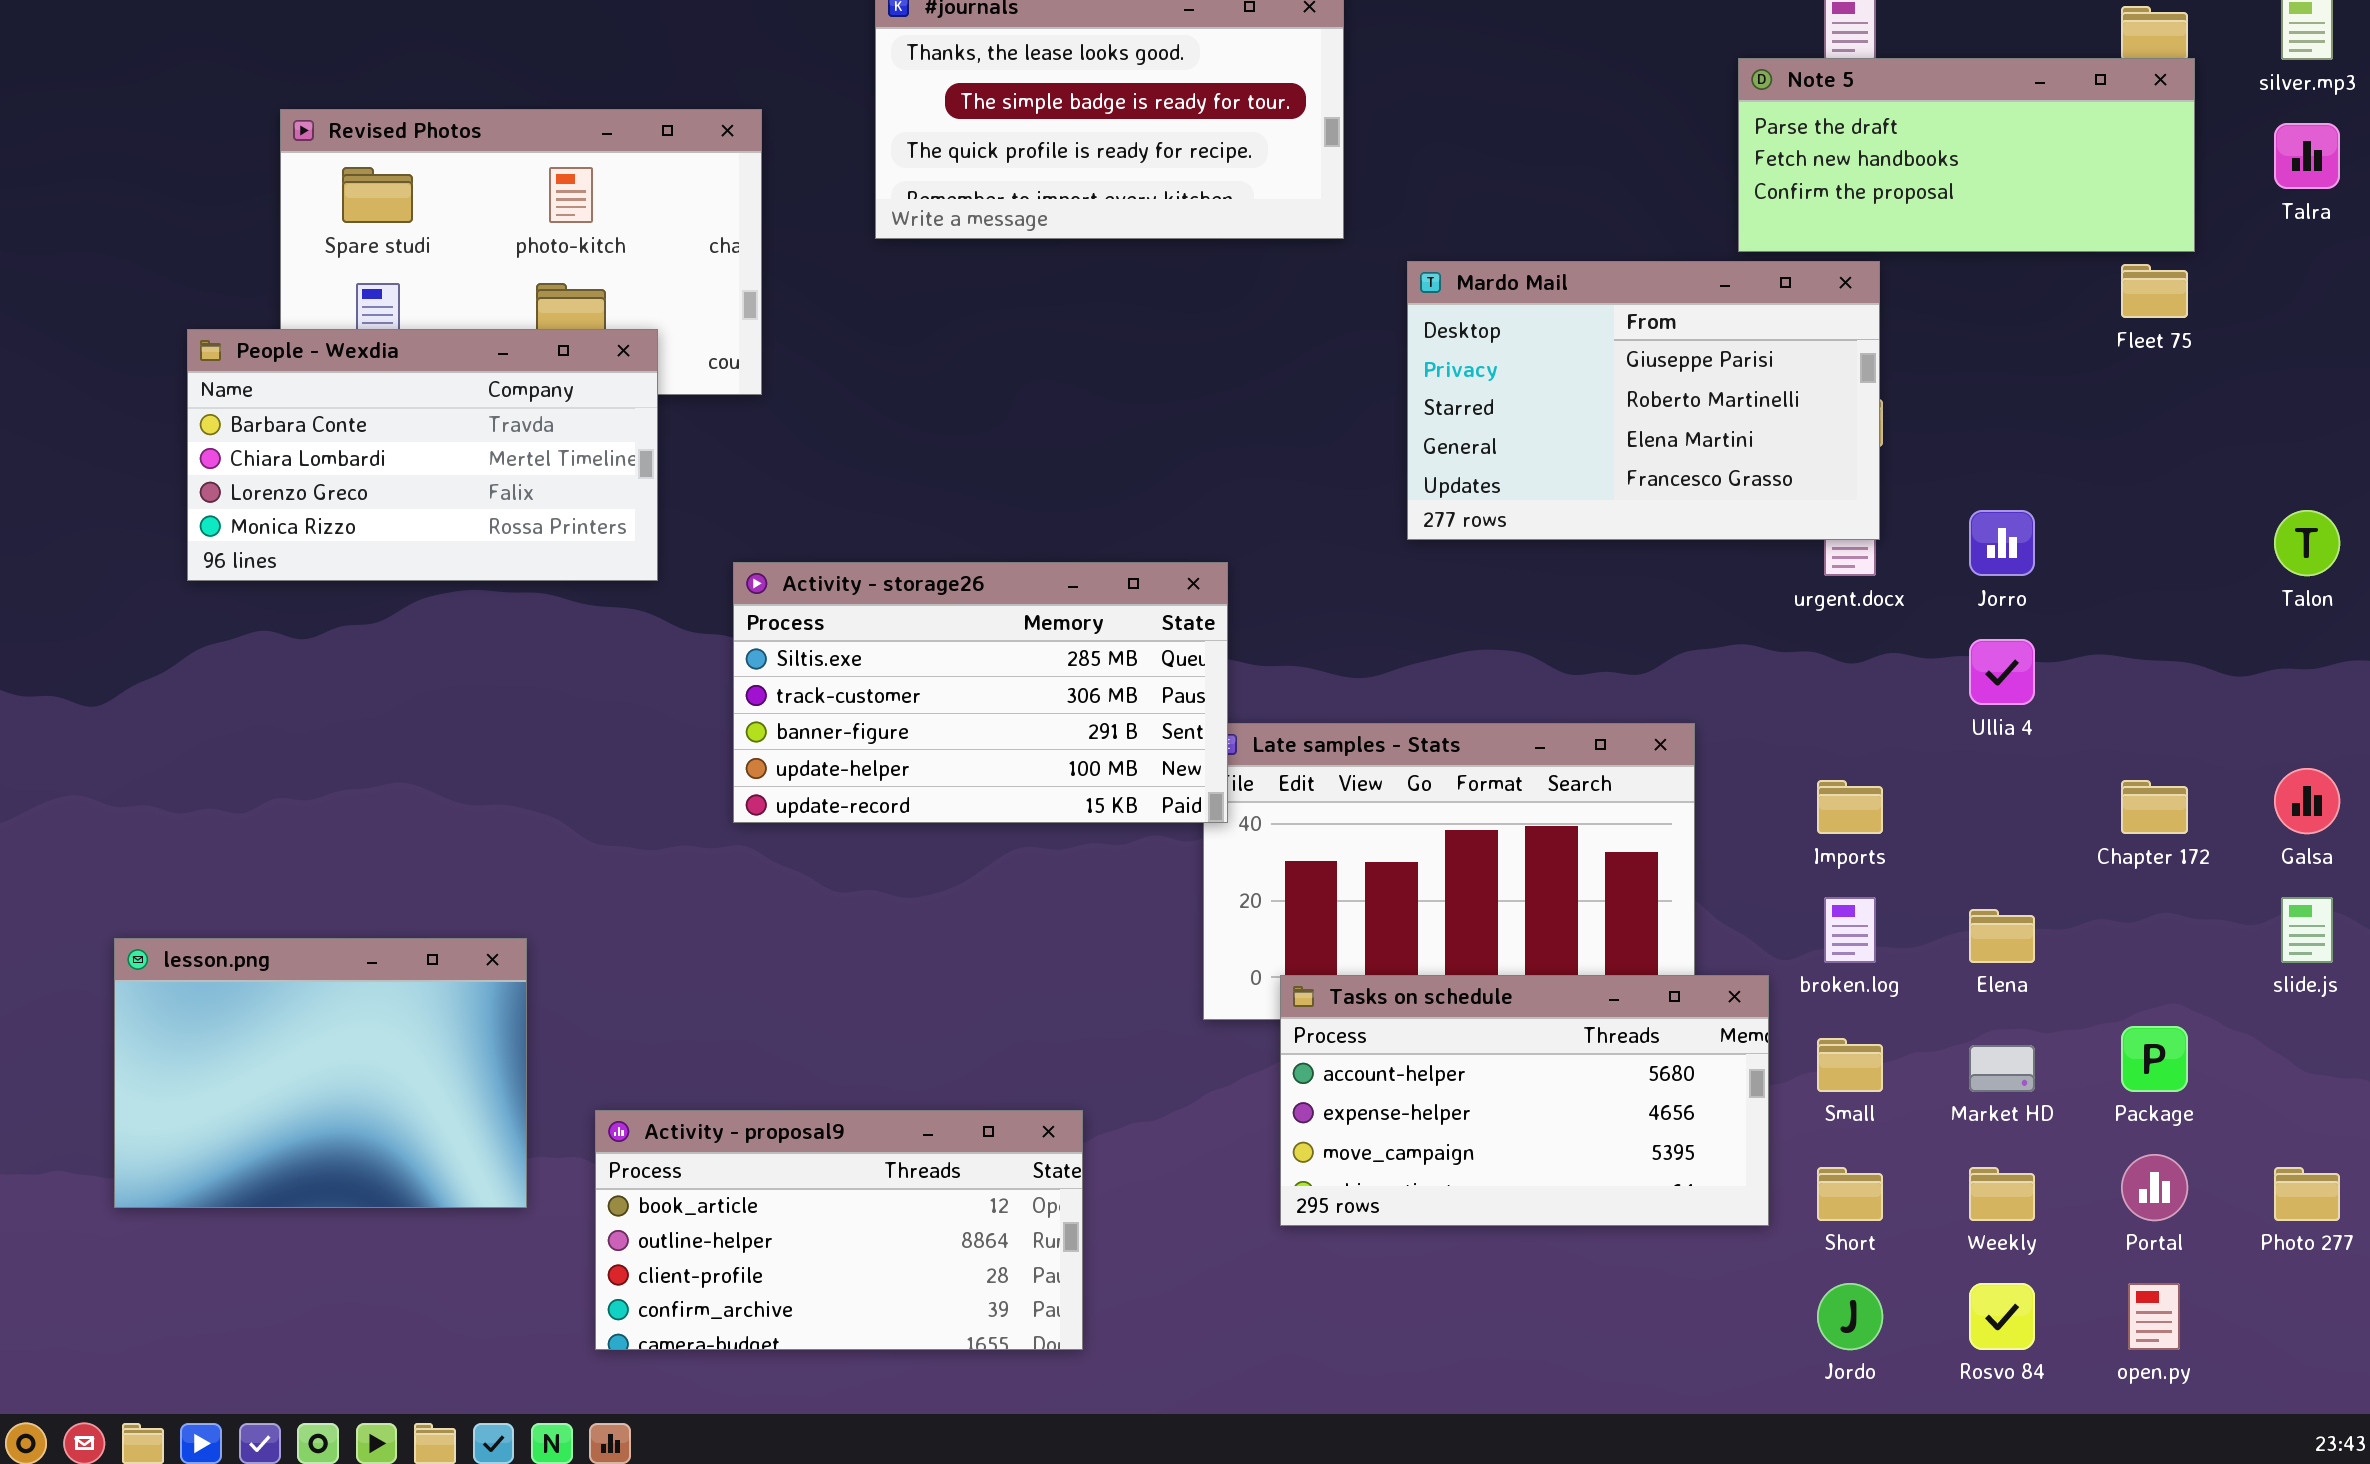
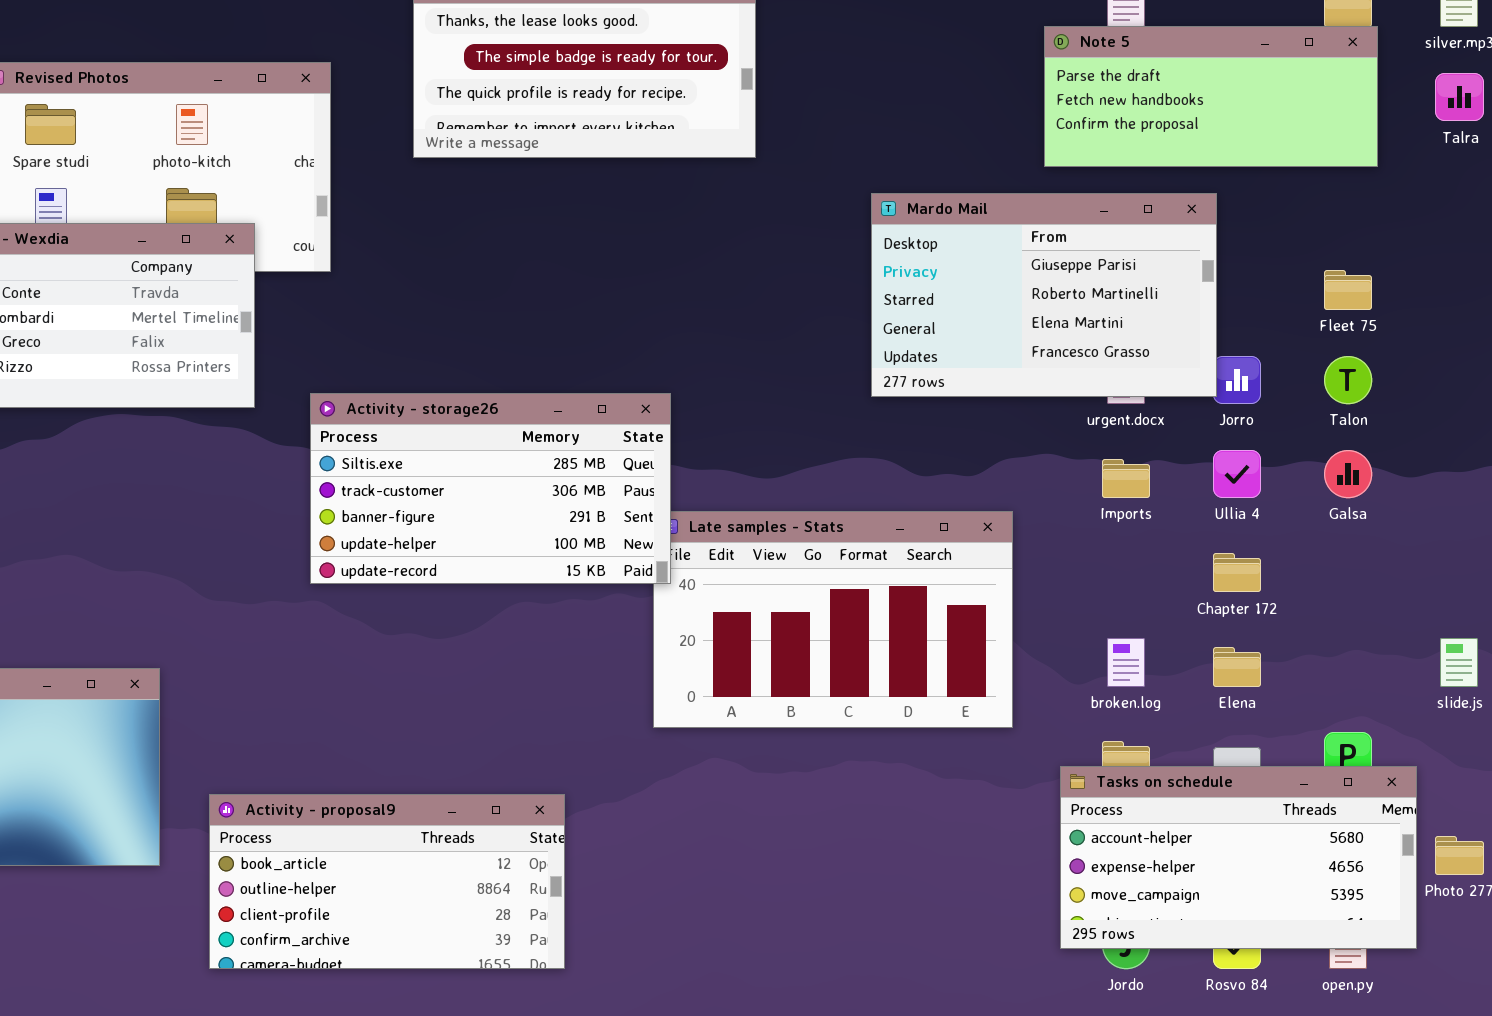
Mardo Mail: [1407,261,1880,540] -> [871,193,1217,397], moved
Fleet 75: [2121,264,2188,318] -> [1324,270,1372,310], moved
Talon: [2274,510,2340,576] -> [1324,356,1372,404], moved
Galsa: [2274,768,2340,834] -> [1324,450,1372,498], moved
Imports: [1817,780,1883,834] -> [1102,459,1150,498], moved
Chapter 172: [2121,780,2188,834] -> [1213,553,1261,592], moved
Tasks on schedule: [1280,975,1769,1226] -> [1060,766,1417,949], moved

